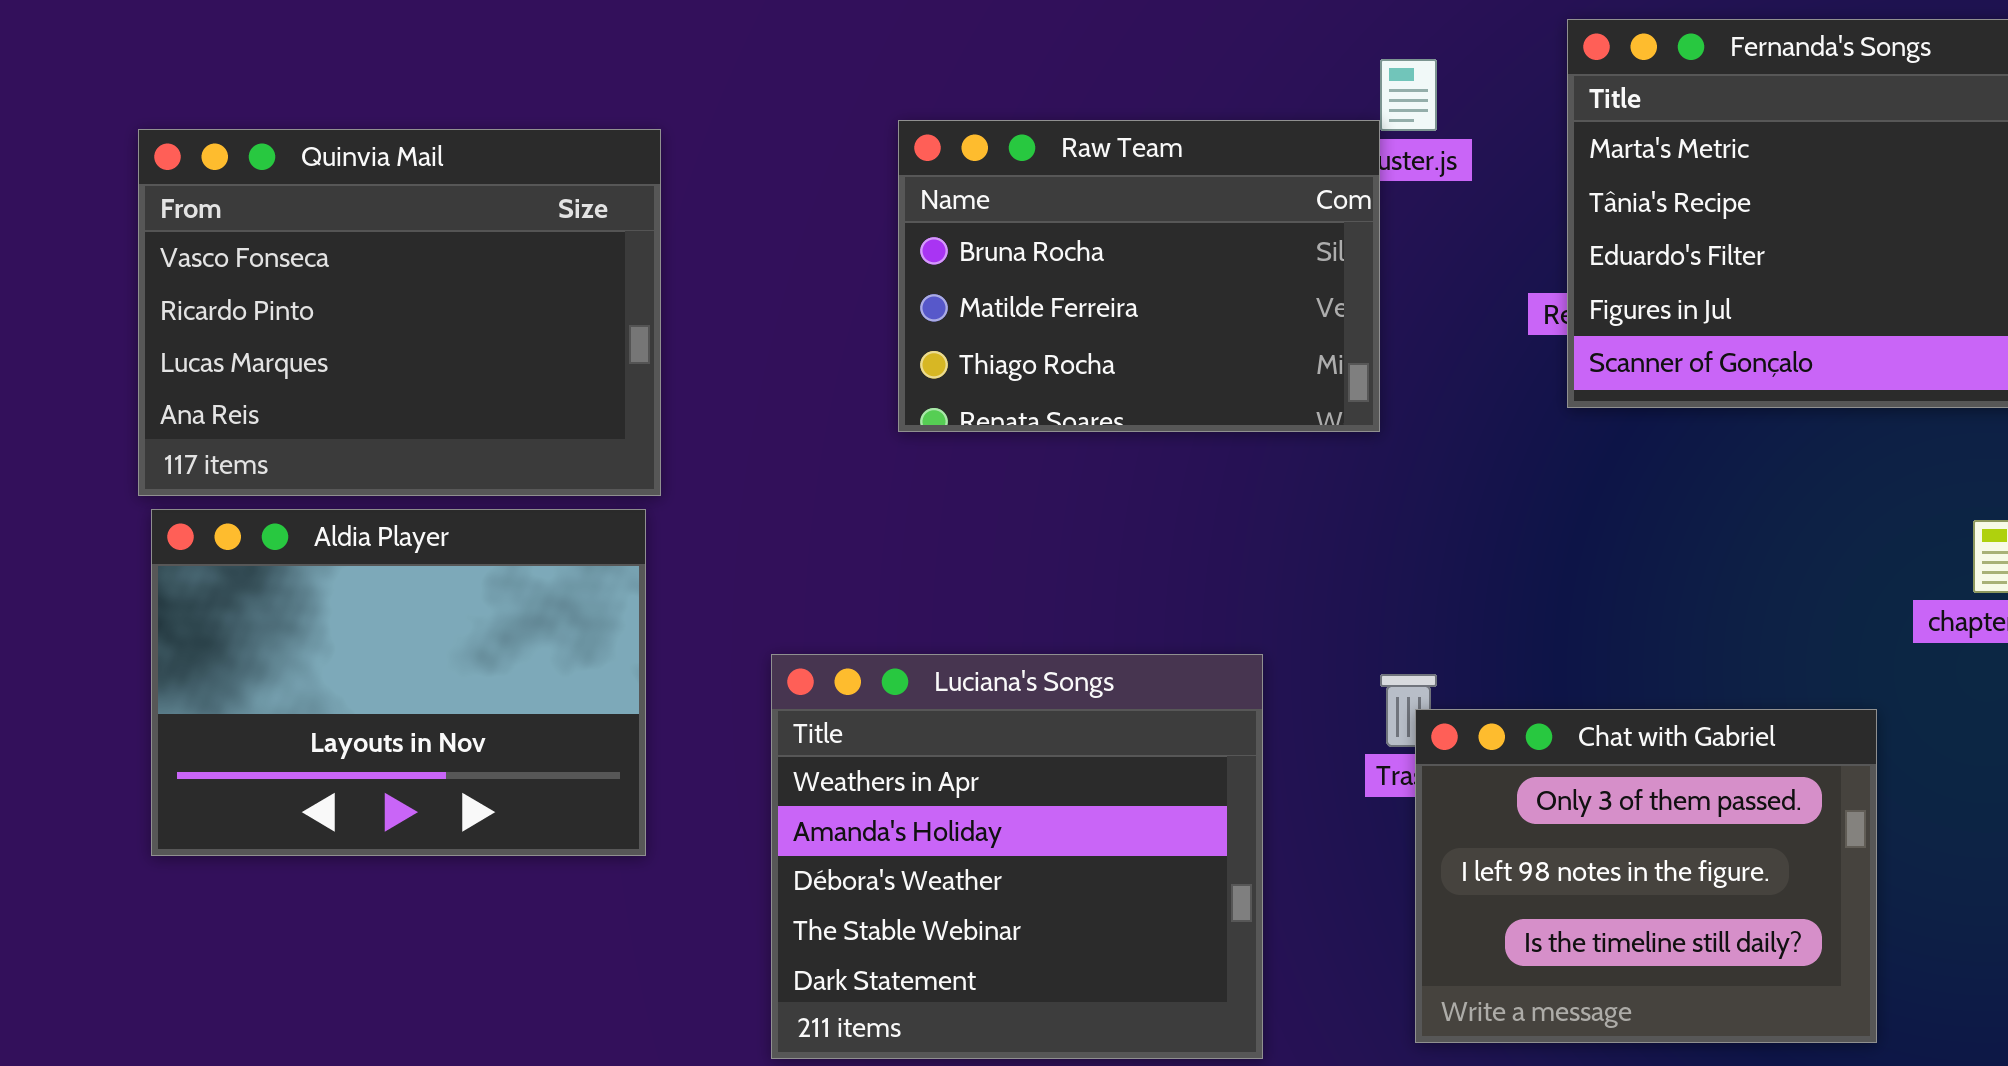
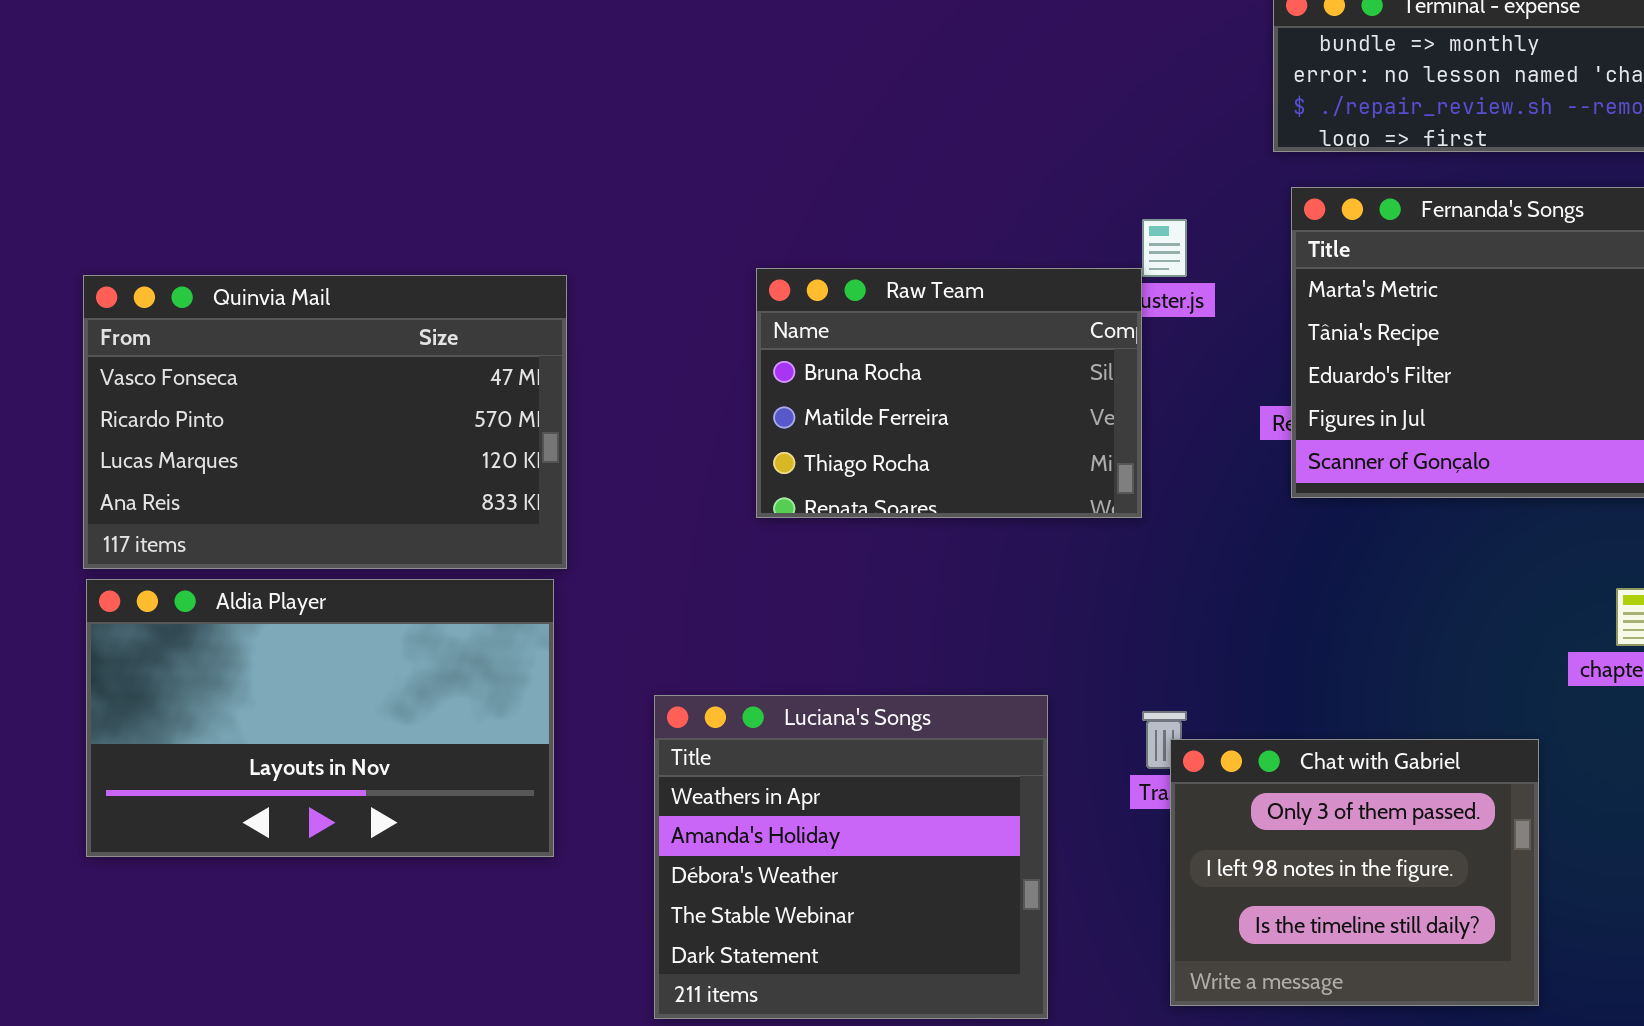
Quinvia Mail: [138,129,661,496] -> [83,275,567,569], resized
Aldia Player: [151,509,646,856] -> [86,579,554,857], resized

